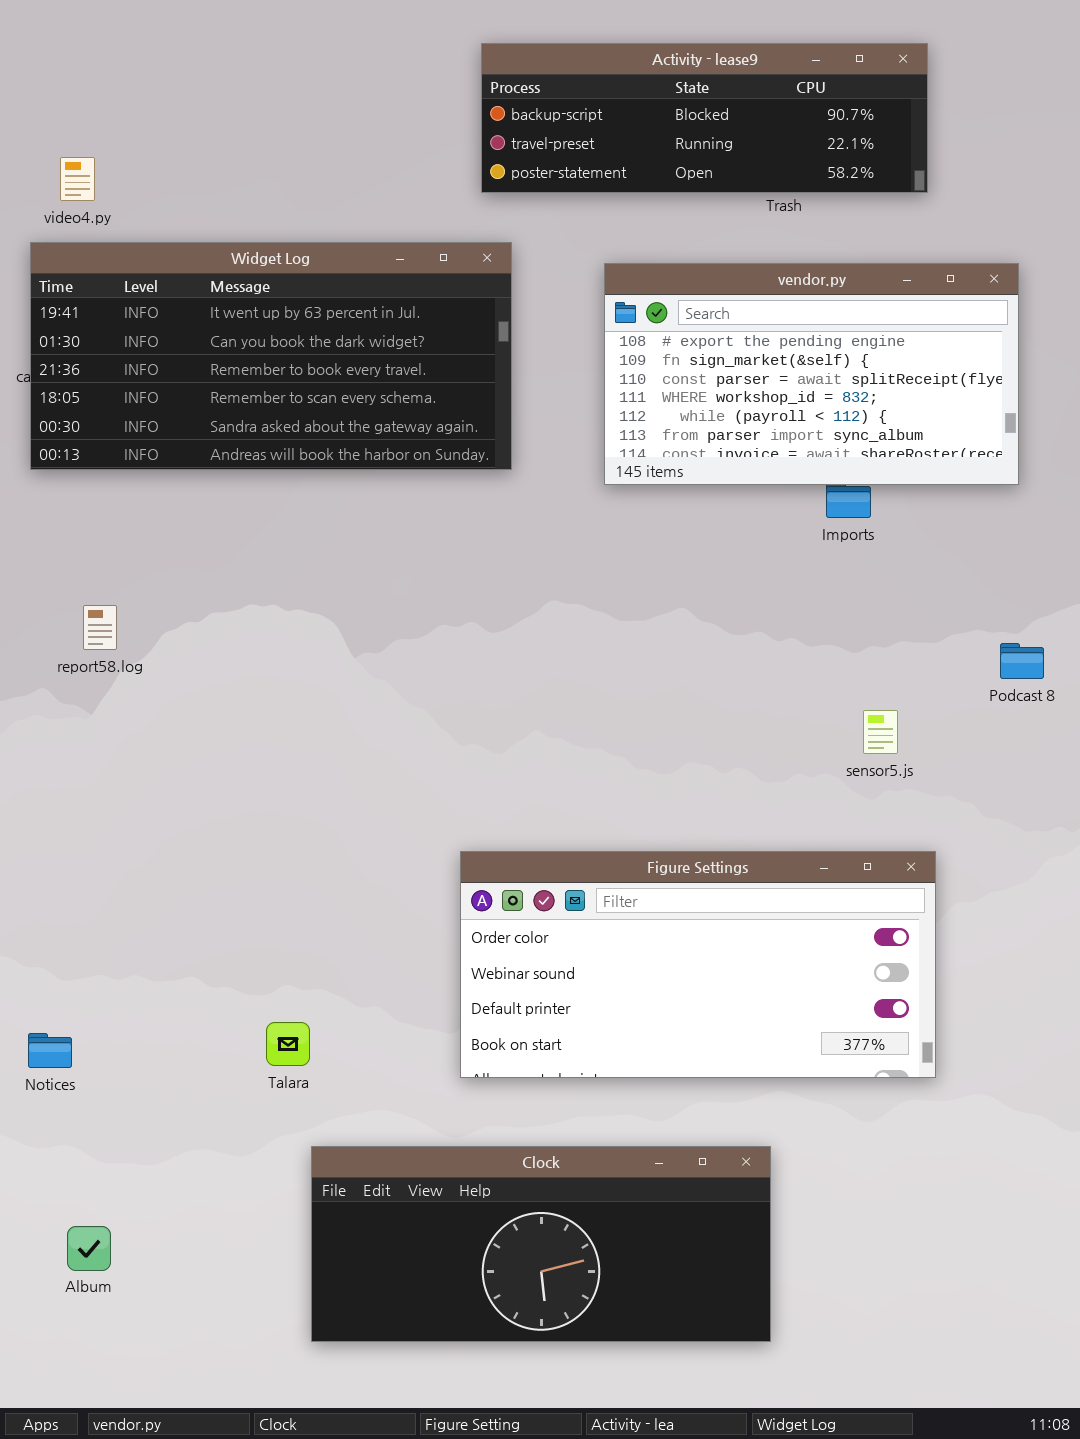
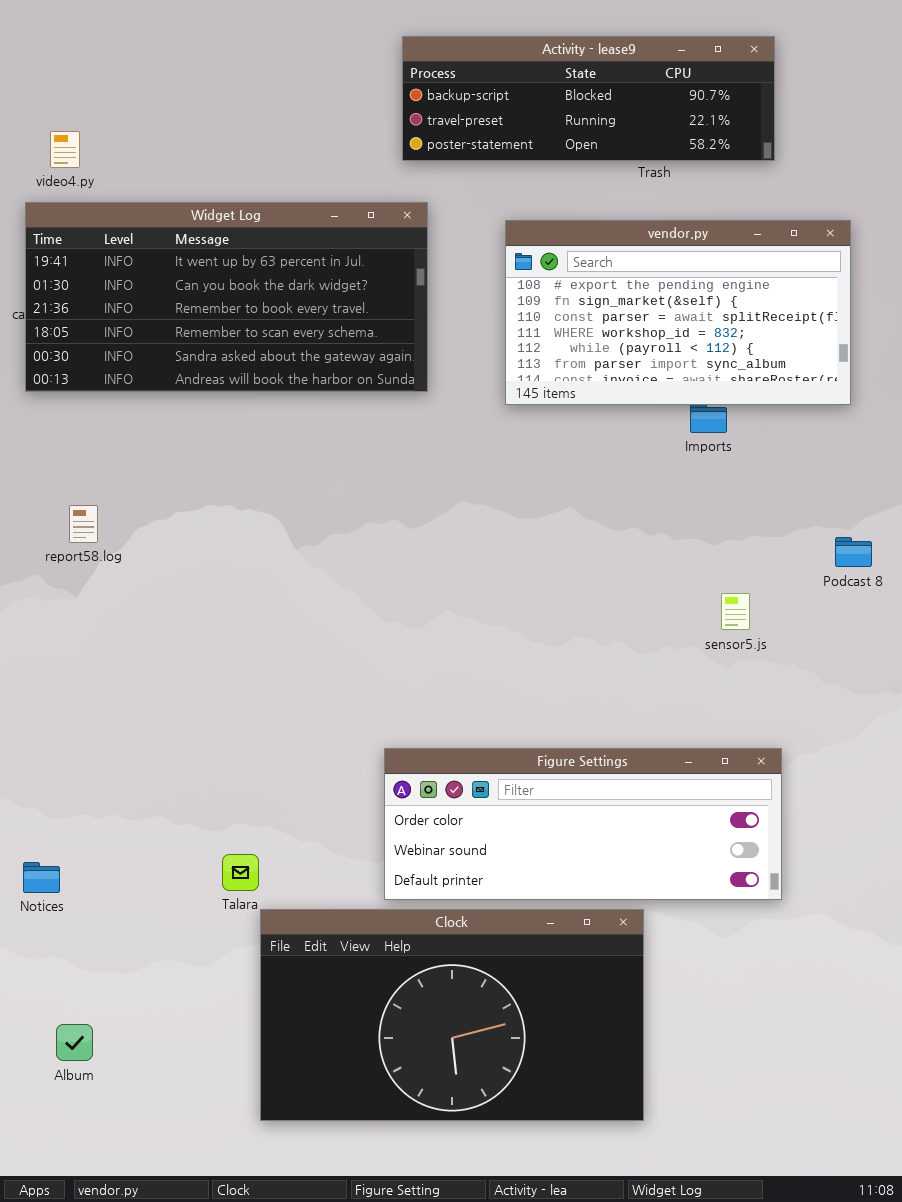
Figure Settings: [460,851,936,1078] -> [384,748,782,900], resized
Clock: [311,1146,771,1342] -> [260,909,644,1121], resized

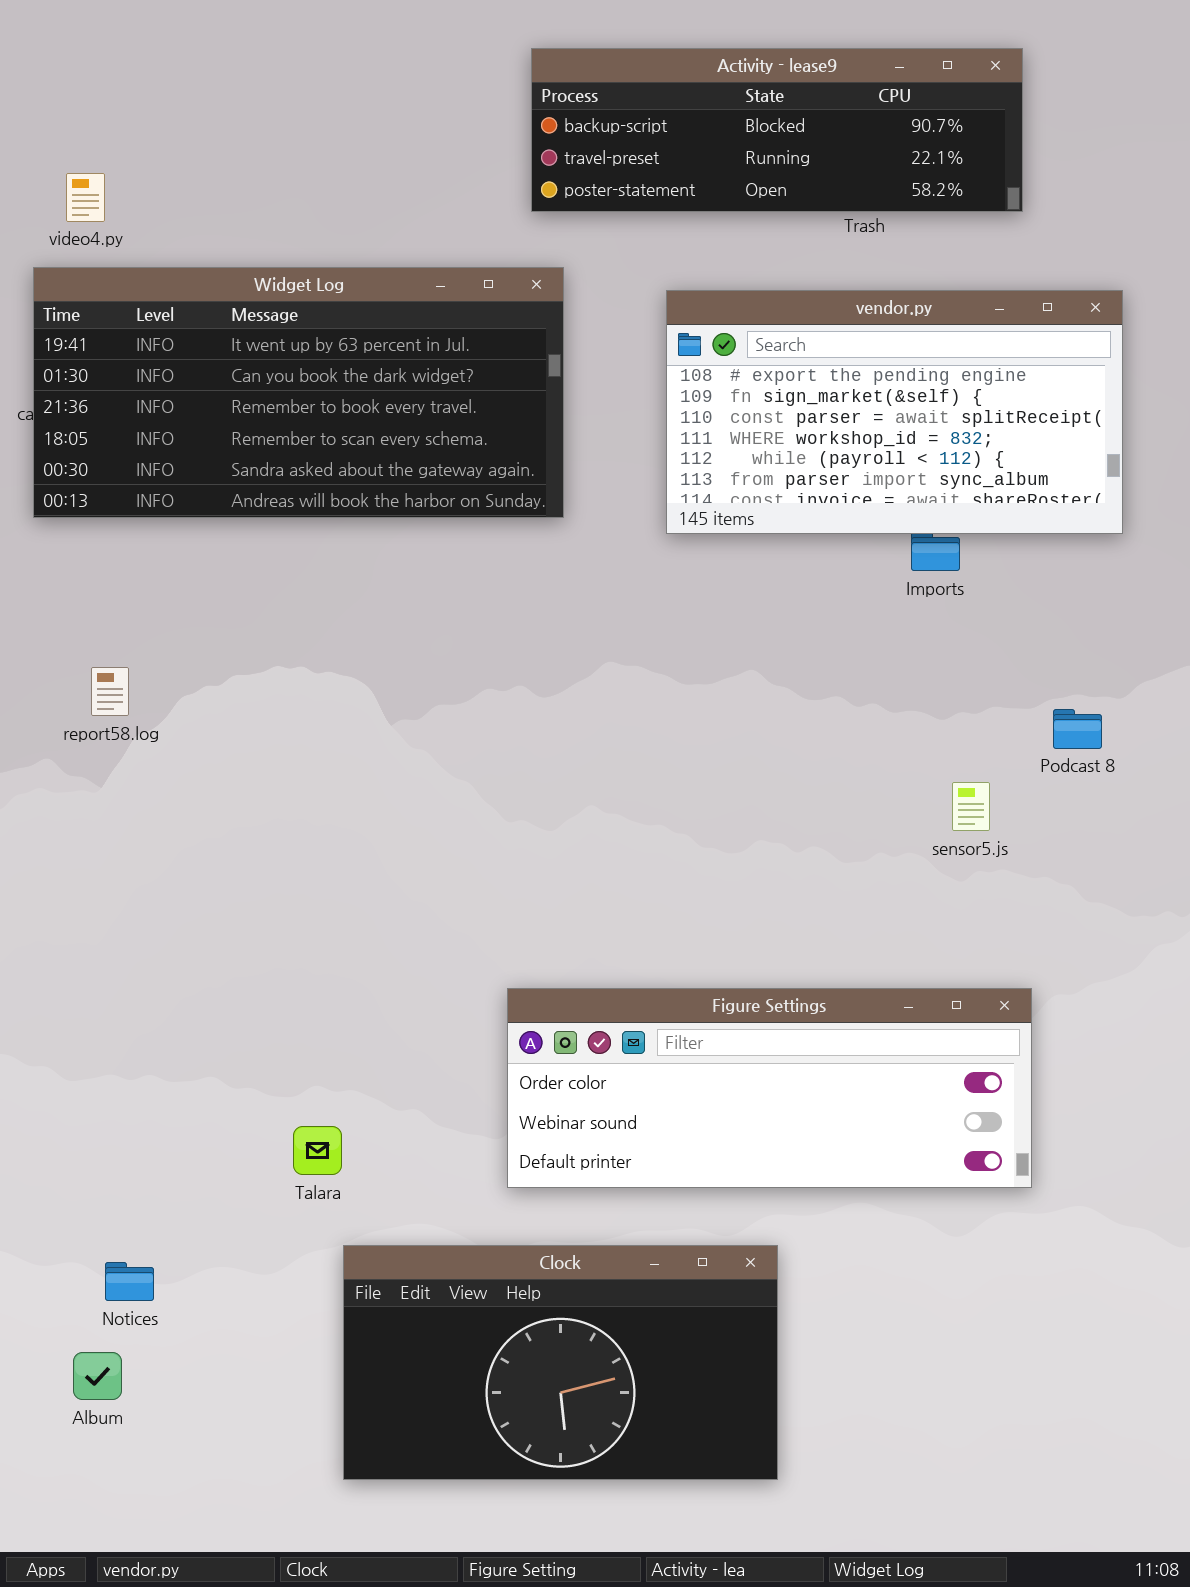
Podcast 8: [835,537,872,567] -> [1053,709,1102,749], moved
Notices: [23,862,60,893] -> [105,1262,154,1301], moved
Clock: [260,909,644,1121] -> [343,1245,778,1480], resized

